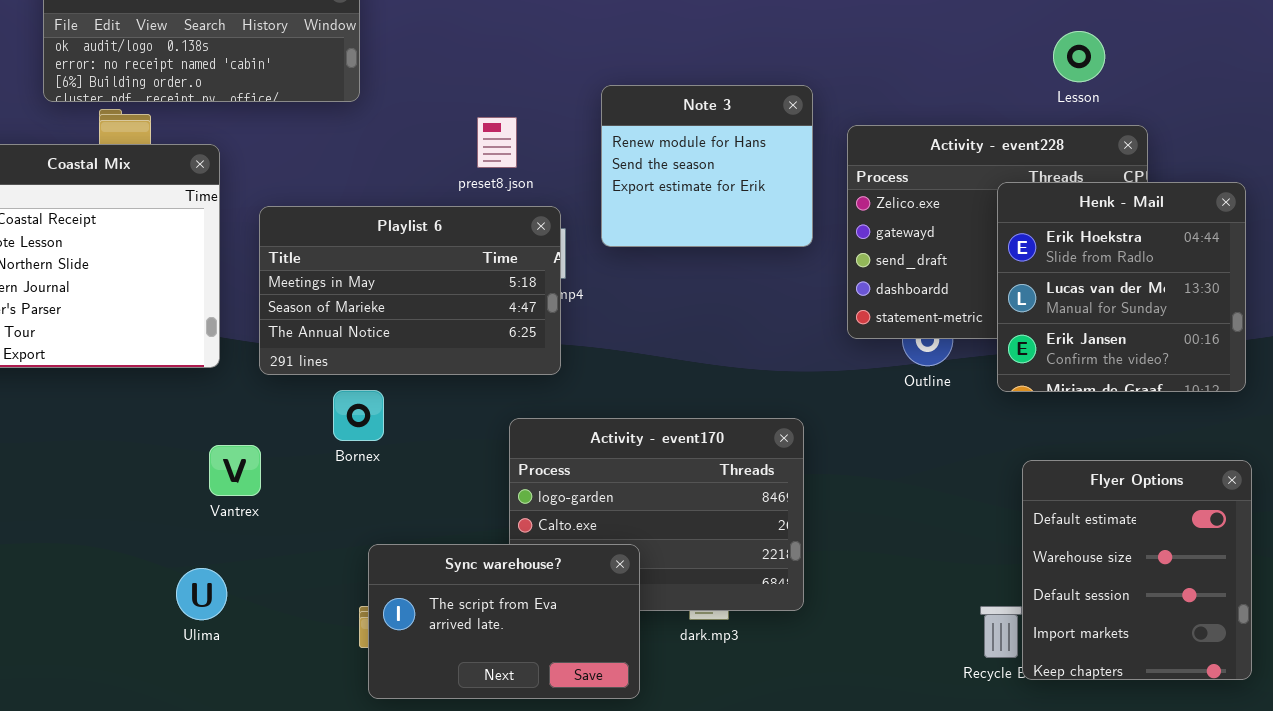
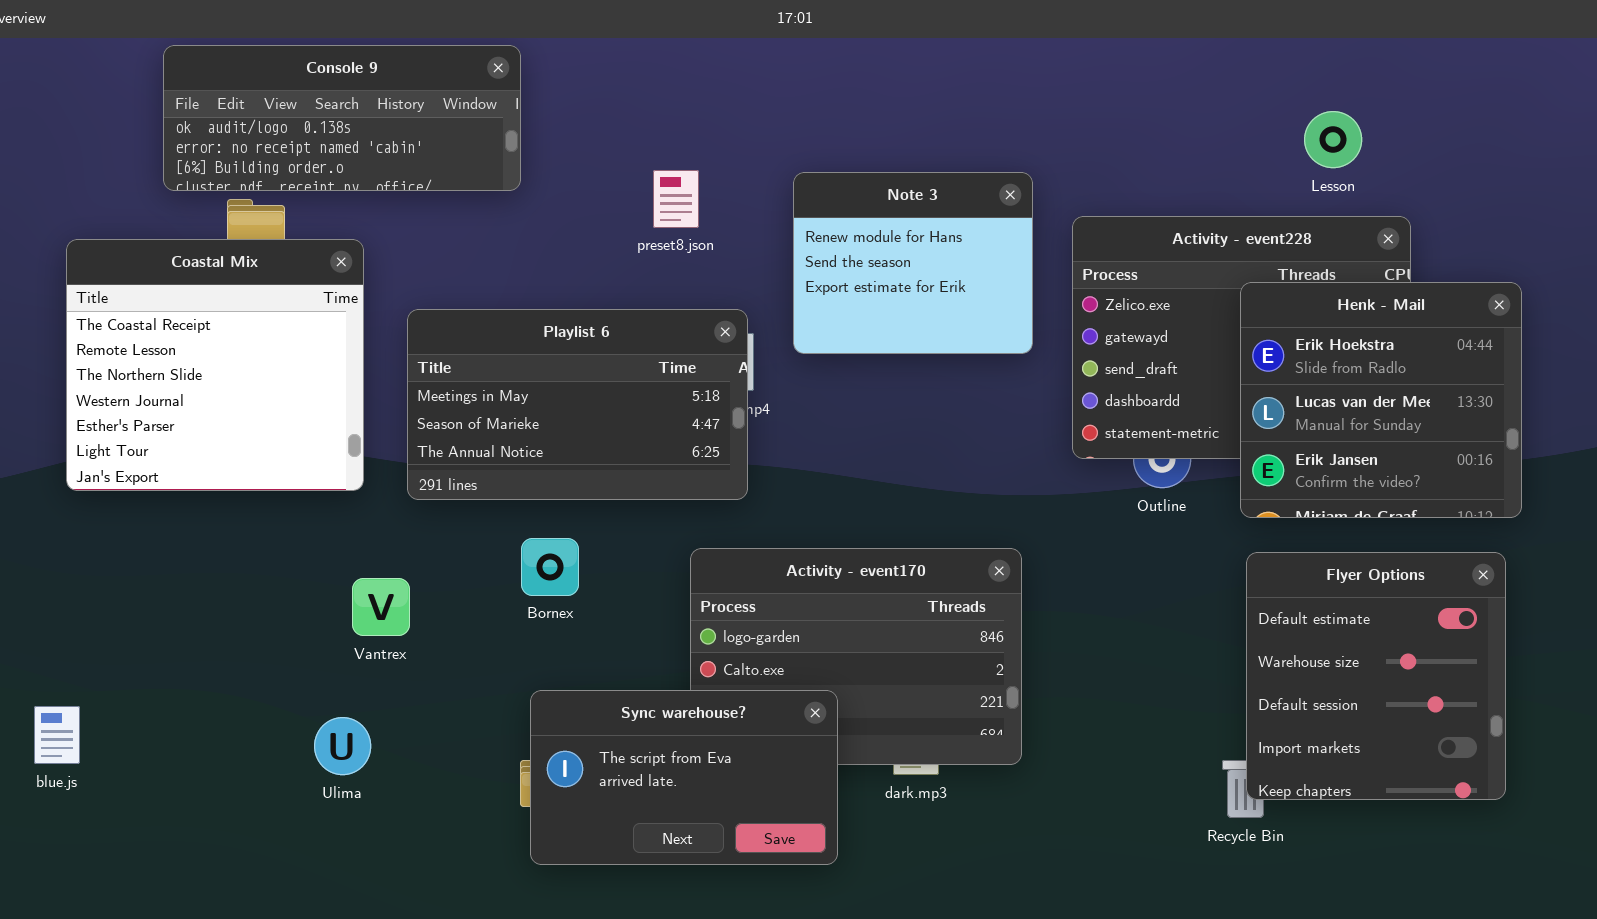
preset8.json: [477,117,517,168] -> [653,170,699,228], moved
Bornex: [333,390,384,441] -> [521,538,579,596], moved
Flyer Options: [1022,460,1252,680] -> [1246,552,1506,800], moved

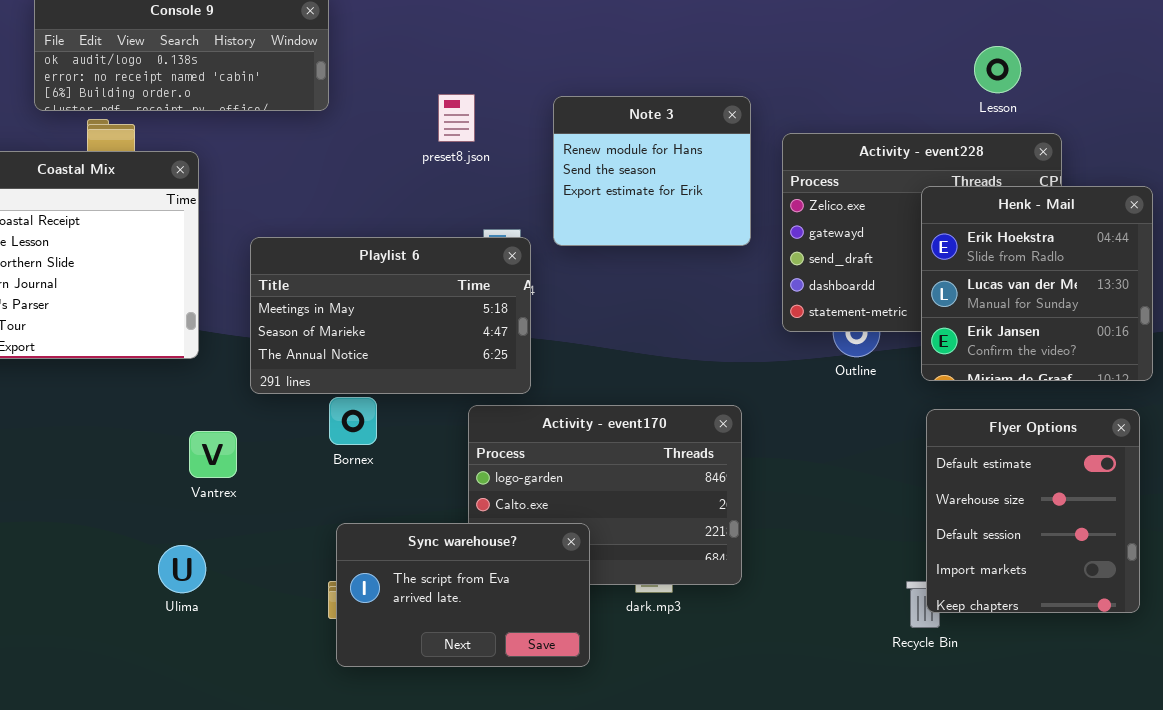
Playlist 6: [407,309,748,500] -> [250,237,531,394], moved

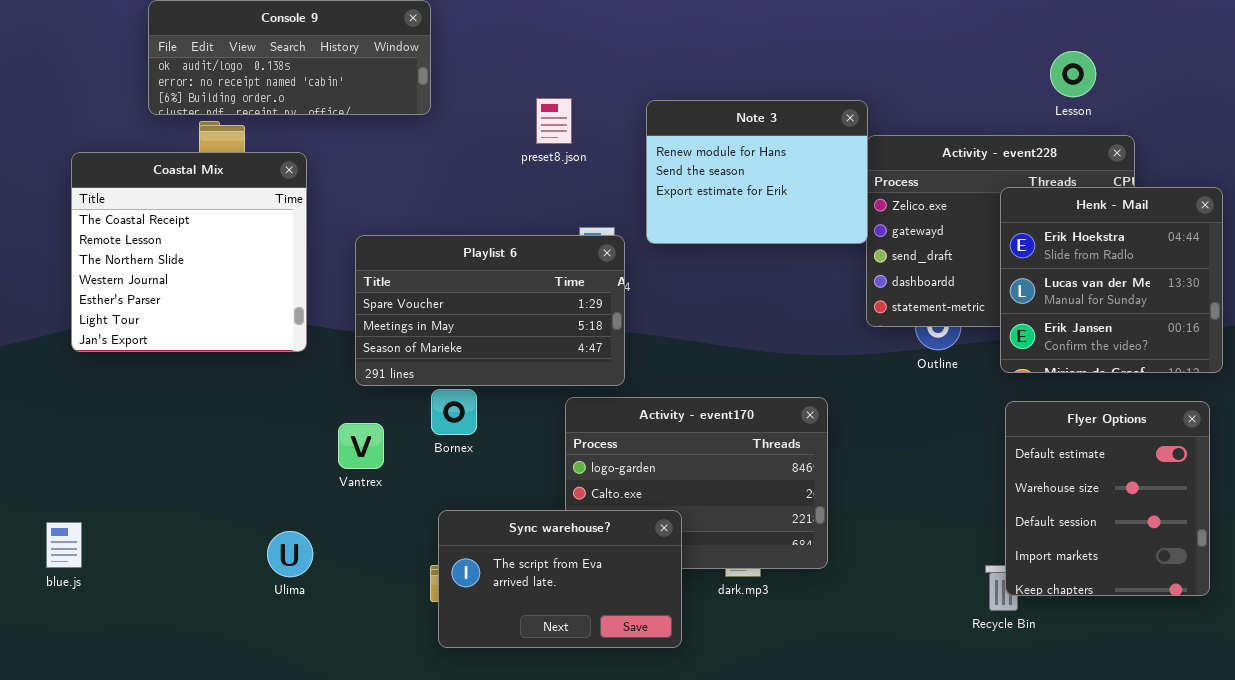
Note 3: [553,96,751,246] -> [646,100,868,244], resized
Playlist 6: [250,237,531,394] -> [355,235,625,386], scrolled up 1 row
Vantrex: [189,431,237,478] -> [338,423,384,469], moved

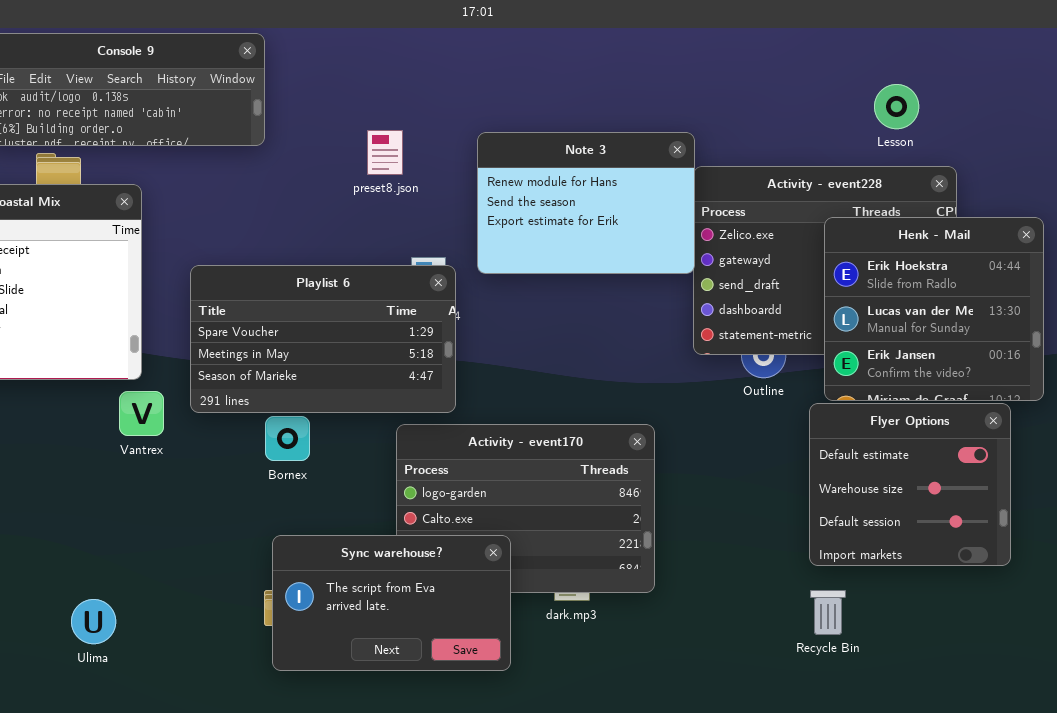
Flyer Options: [1005,401,1210,596] -> [809,403,1011,566], moved, resized
Vantrex: [338,423,384,469] -> [119,391,164,436], moved
Ulima: [267,531,313,577] -> [71,599,116,644], moved

